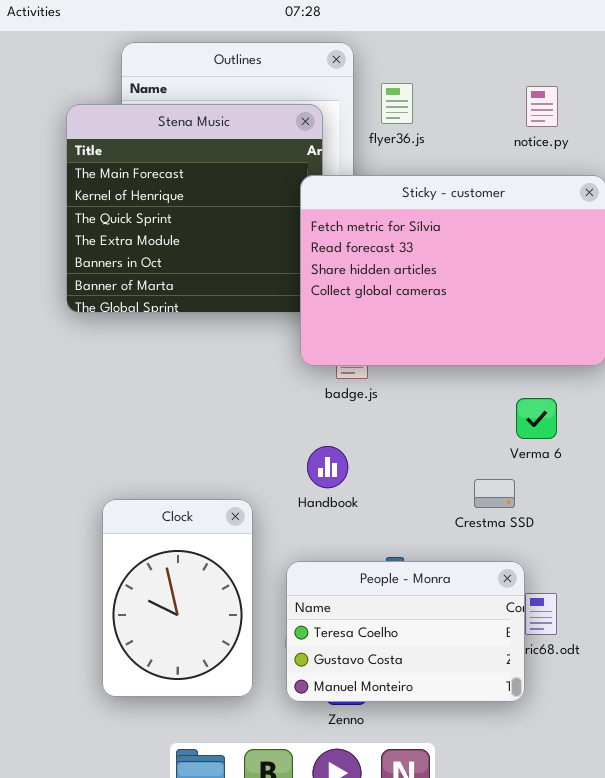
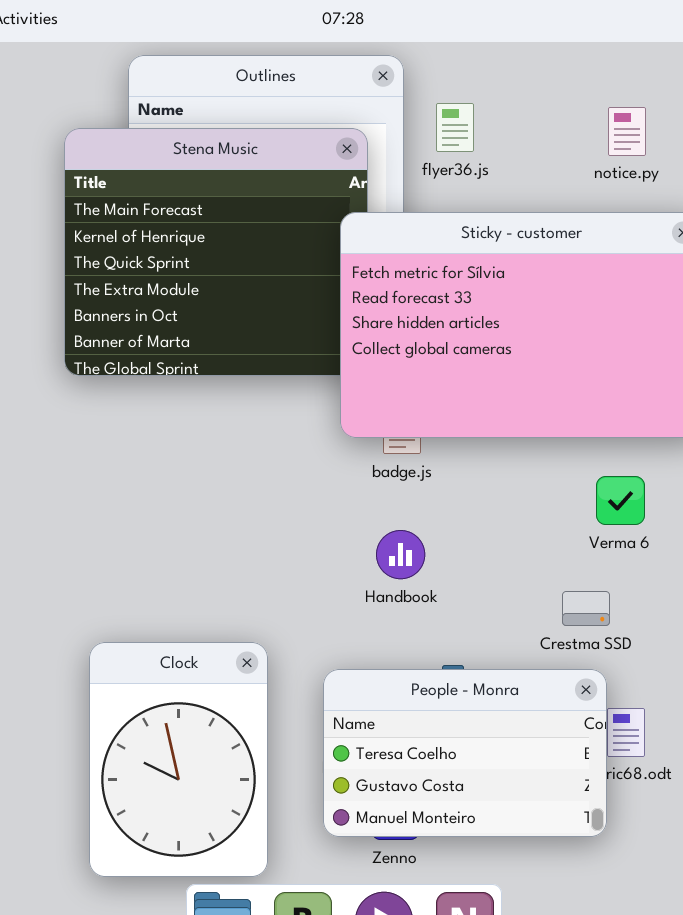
Handbook: [307,446,348,488] -> [376,530,425,579], moved
Crestma SSD: [474,479,515,508] -> [562,591,610,626], moved
Clock: [102,499,253,697] -> [89,642,268,877], moved

